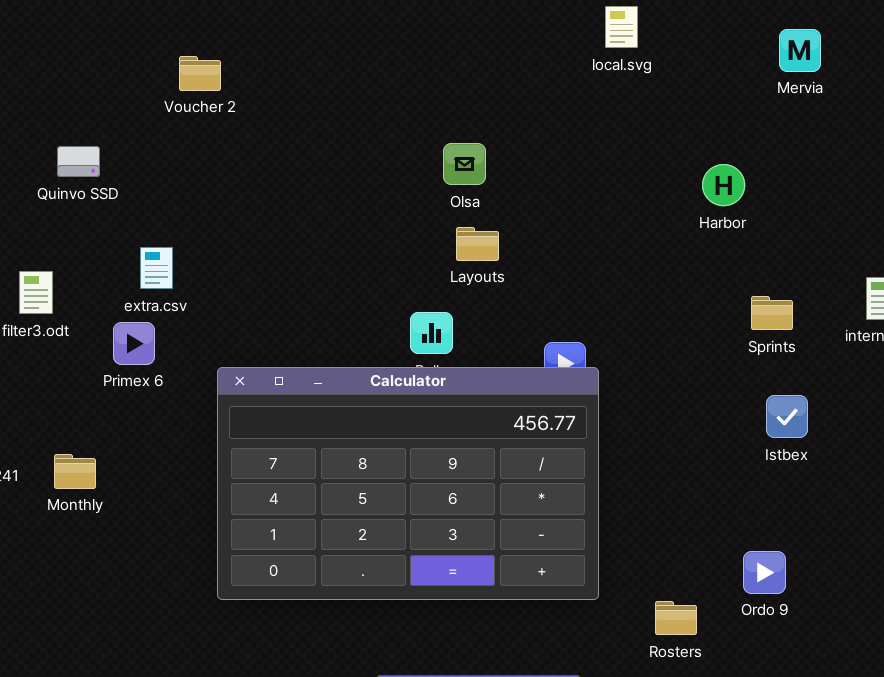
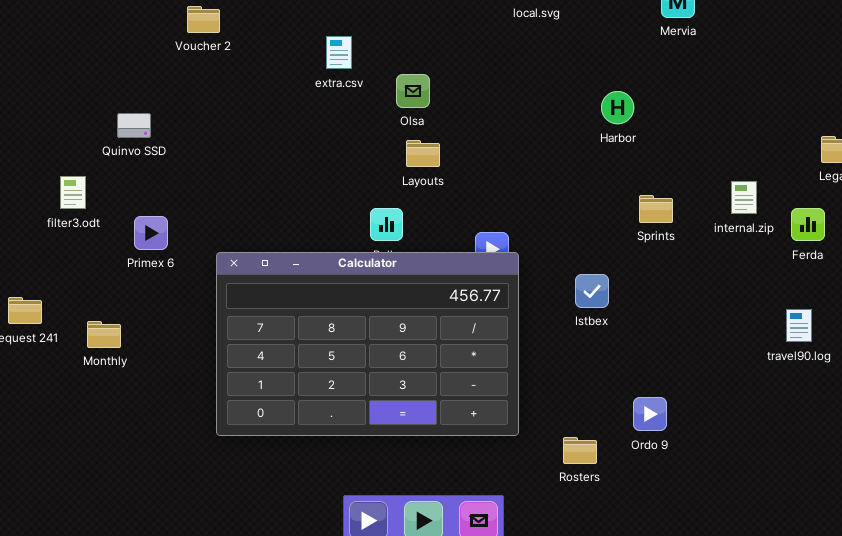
Quinvo SSD: [57,146,100,177] -> [117,113,151,138], moved
extra.csv: [140,247,173,289] -> [326,36,352,69], moved
Istbex: [766,395,808,438] -> [575,274,609,308], moved

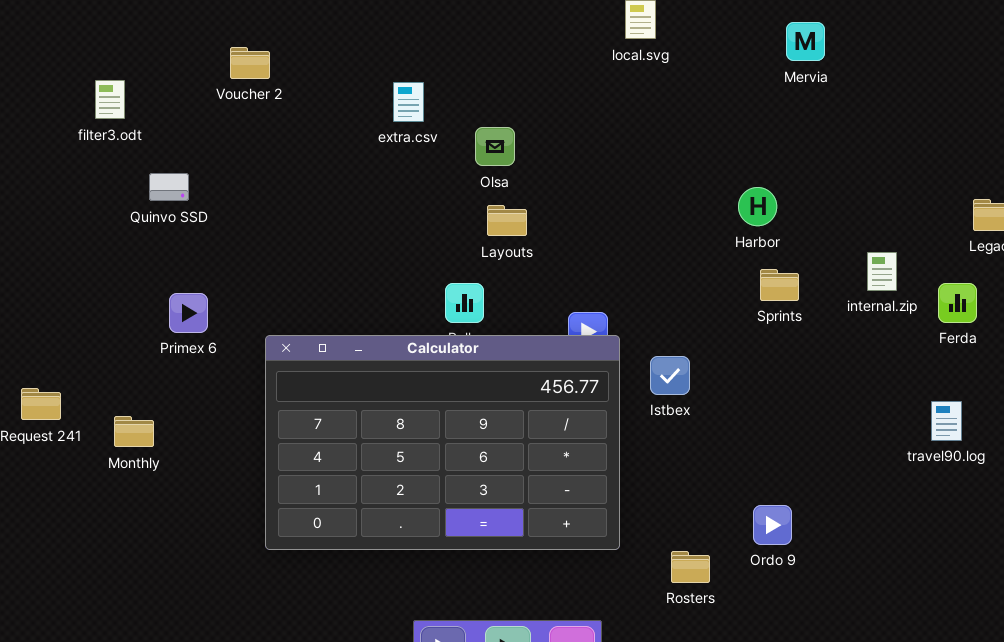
Harbor: [601,91,634,124] -> [738,187,777,226], moved
filter3.odt: [60,176,86,209] -> [95,80,125,119], moved
Istbex: [575,274,609,308] -> [650,356,690,395], moved

